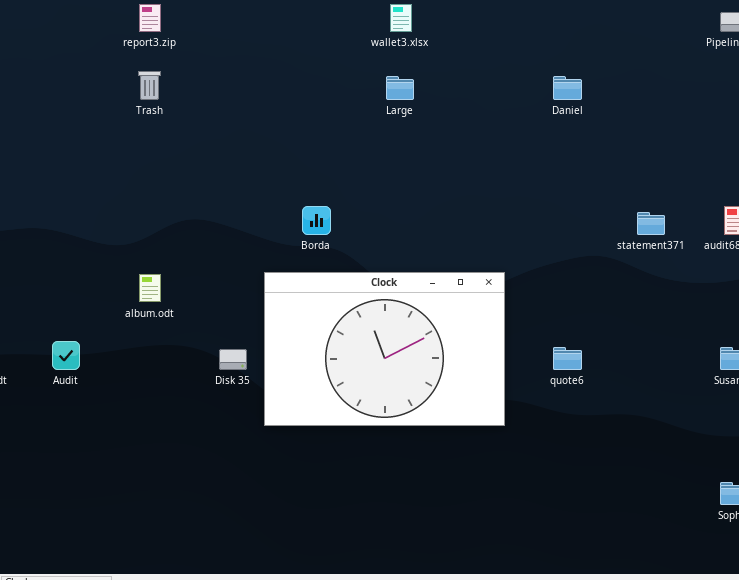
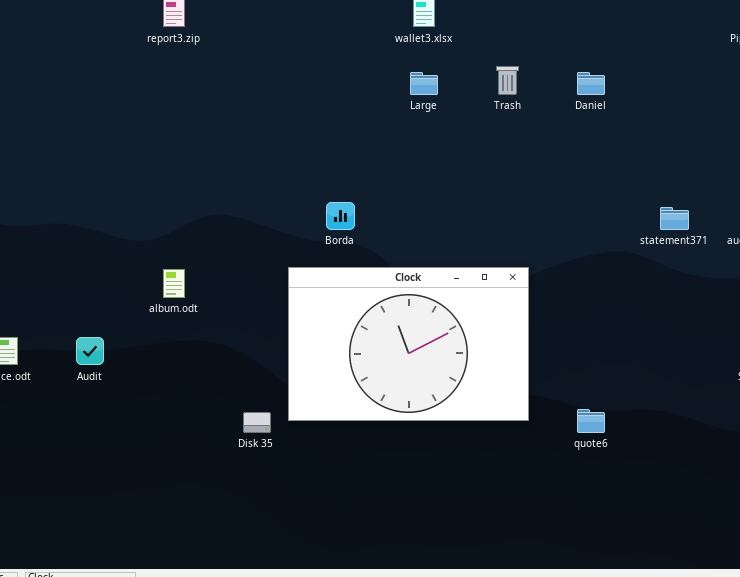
Trash: [138,71,161,100] -> [496,66,519,95], moved
quote6: [553,347,582,370] -> [577,409,605,433], moved
Disk 35: [219,349,247,370] -> [243,412,271,433], moved

